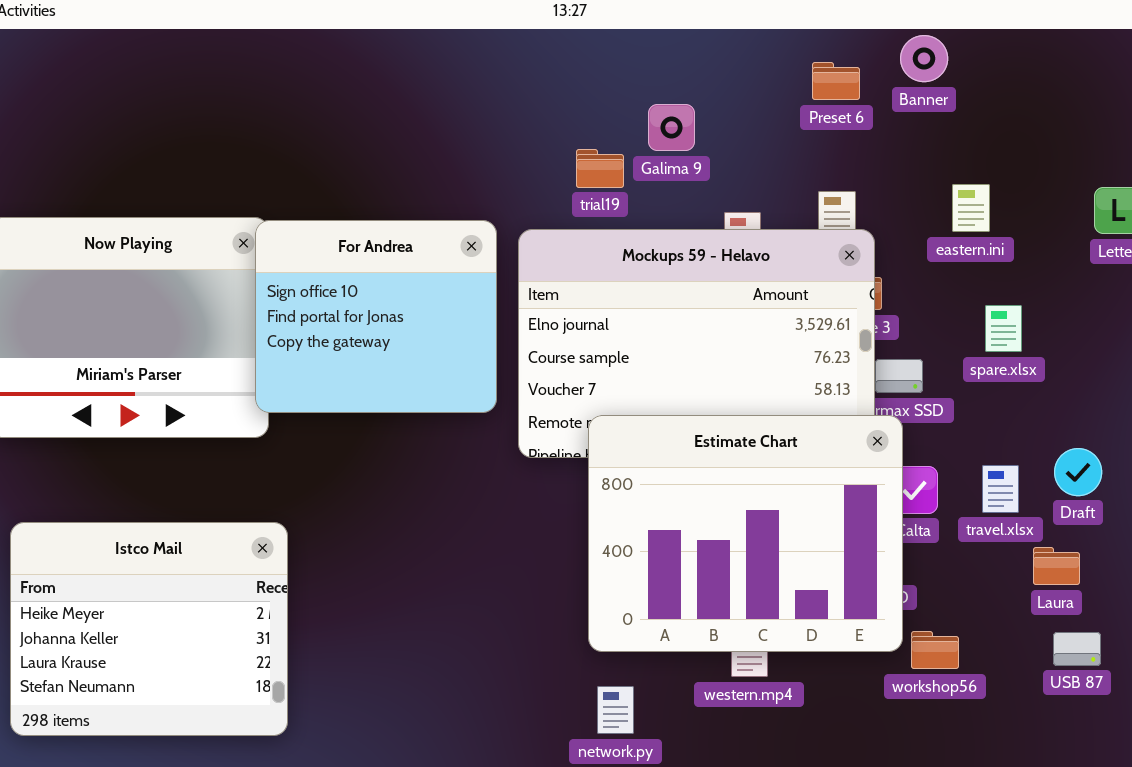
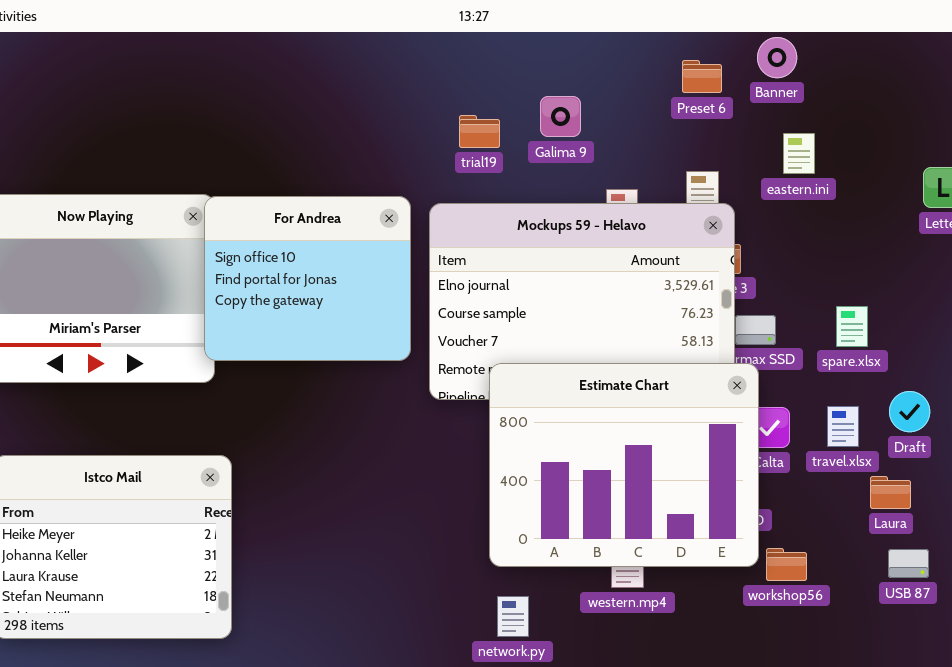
trial19: [576,149,624,188] -> [459,115,500,148], moved
eastern.ini: [952,184,990,232] -> [783,133,815,174], moved
spare.xlsx: [985,305,1022,352] -> [836,306,868,347], moved

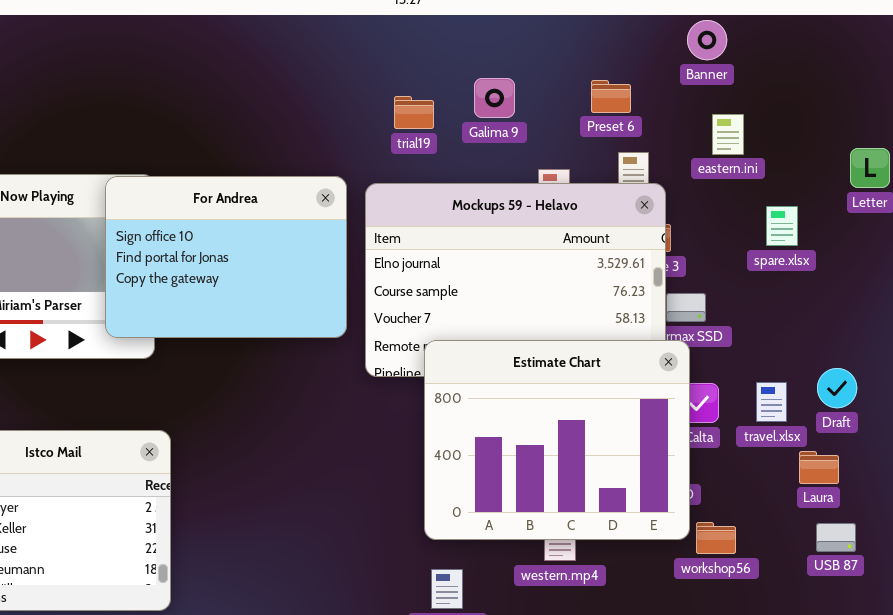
Preset 6: [682,60,722,93] -> [591,80,631,113], moved
For Andrea: [204,196,411,361] -> [105,176,347,338], resized
spare.xlsx: [836,306,868,347] -> [766,206,798,246], moved

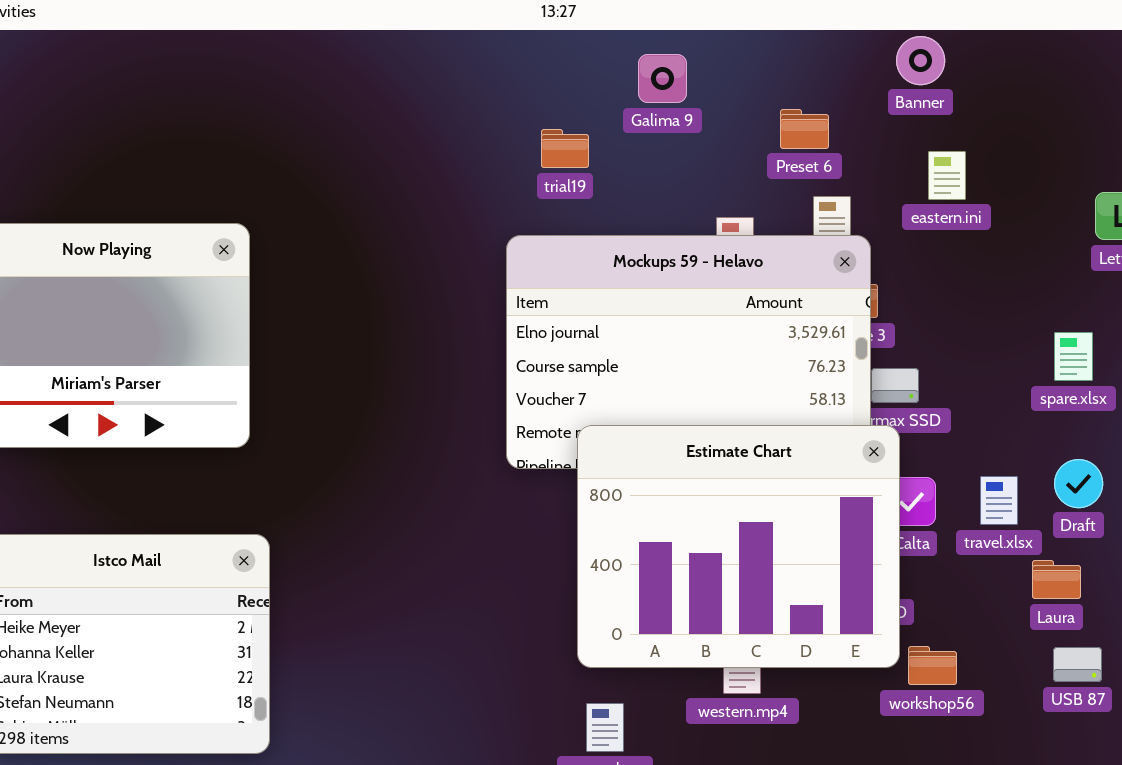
Galima 9: [474,78,515,118] -> [638,54,687,103], moved
For Andrea: [105,176,347,338] -> none, closed
spare.xlsx: [766,206,798,246] -> [1054,332,1093,381], moved

